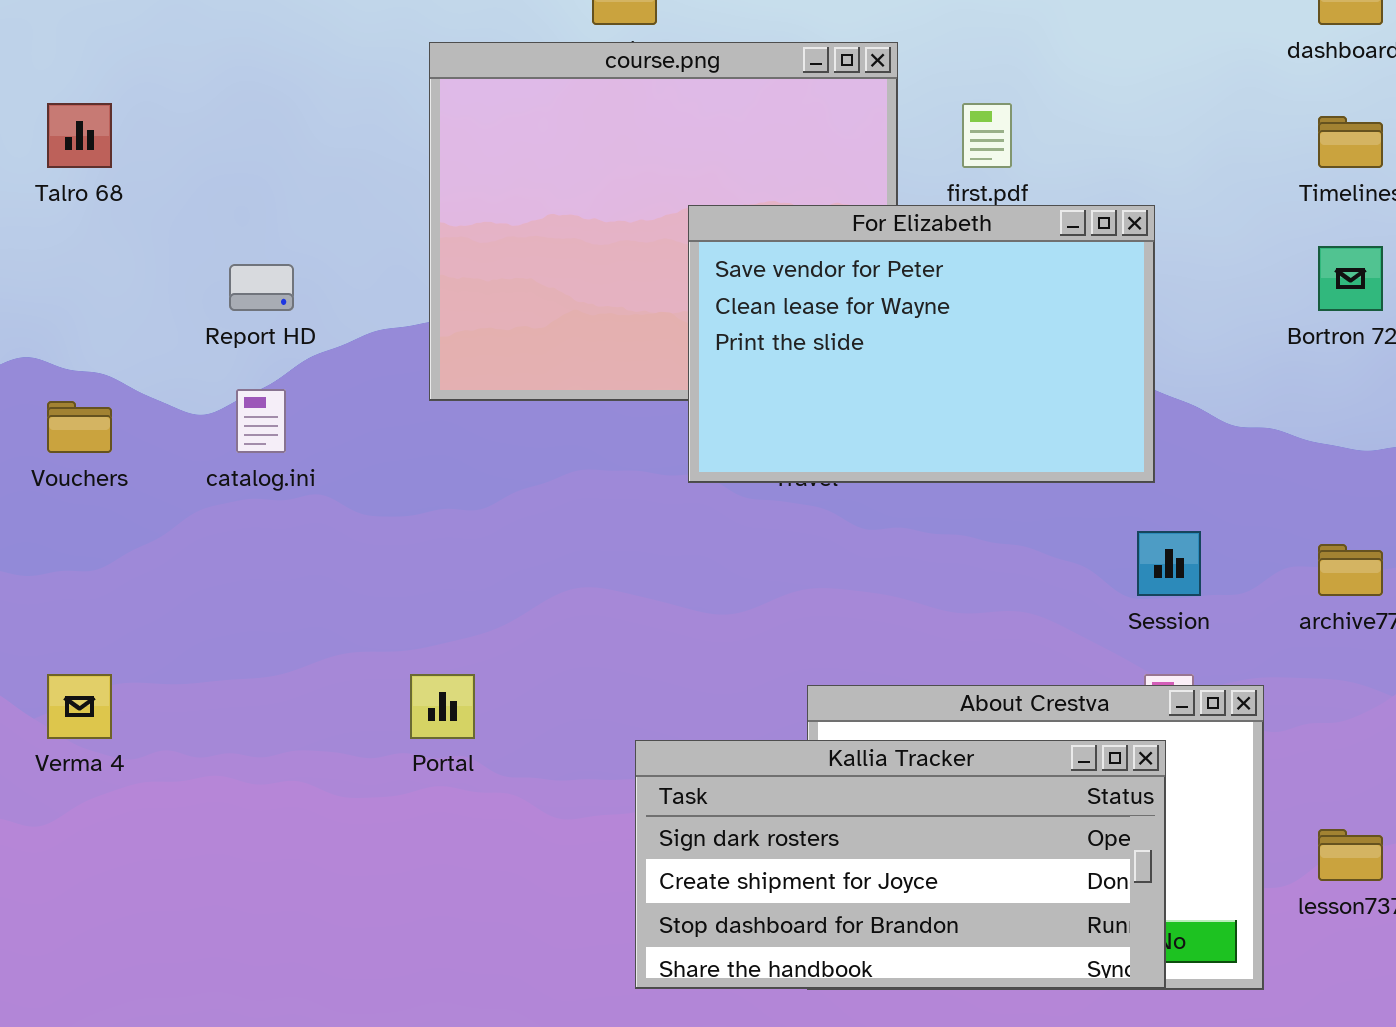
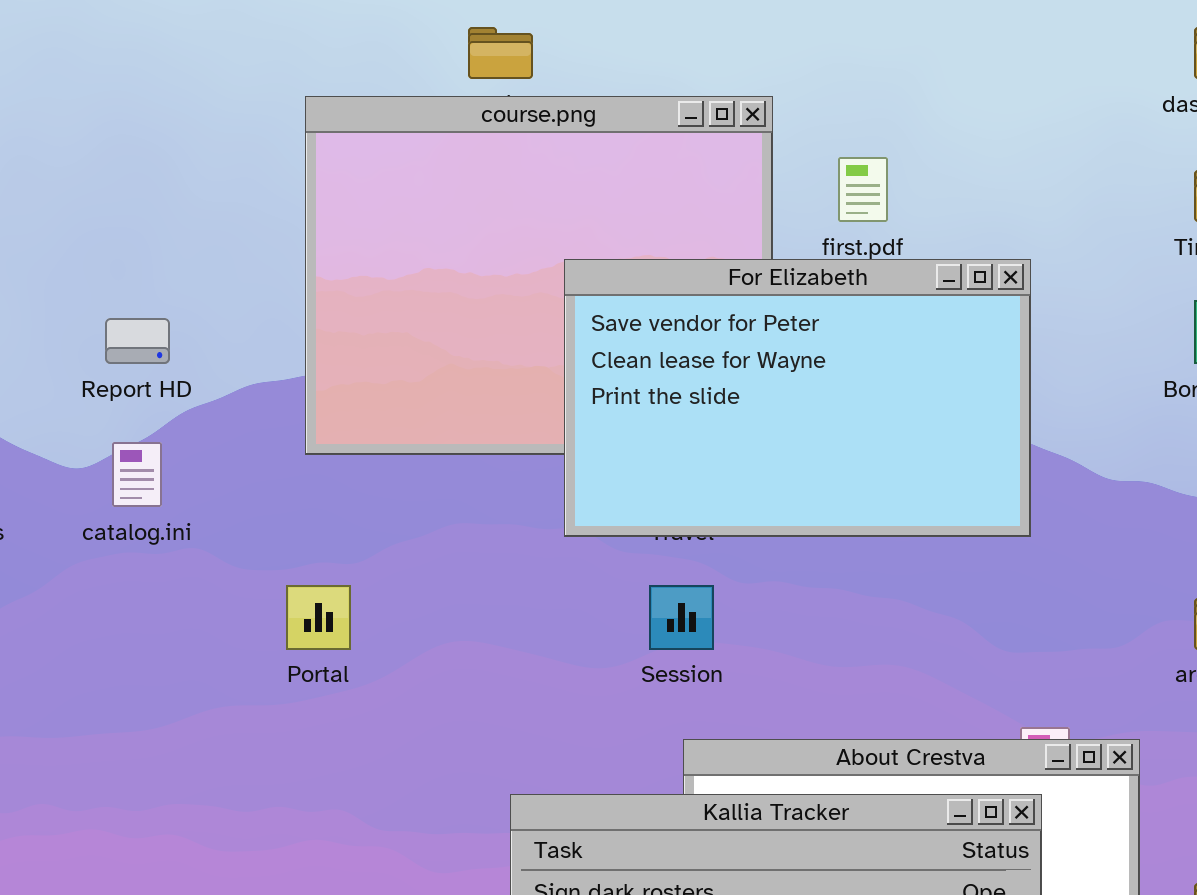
Session: [1137,531,1201,596] -> [649,585,714,650], moved
Portal: [410,674,475,739] -> [286,585,351,650], moved

